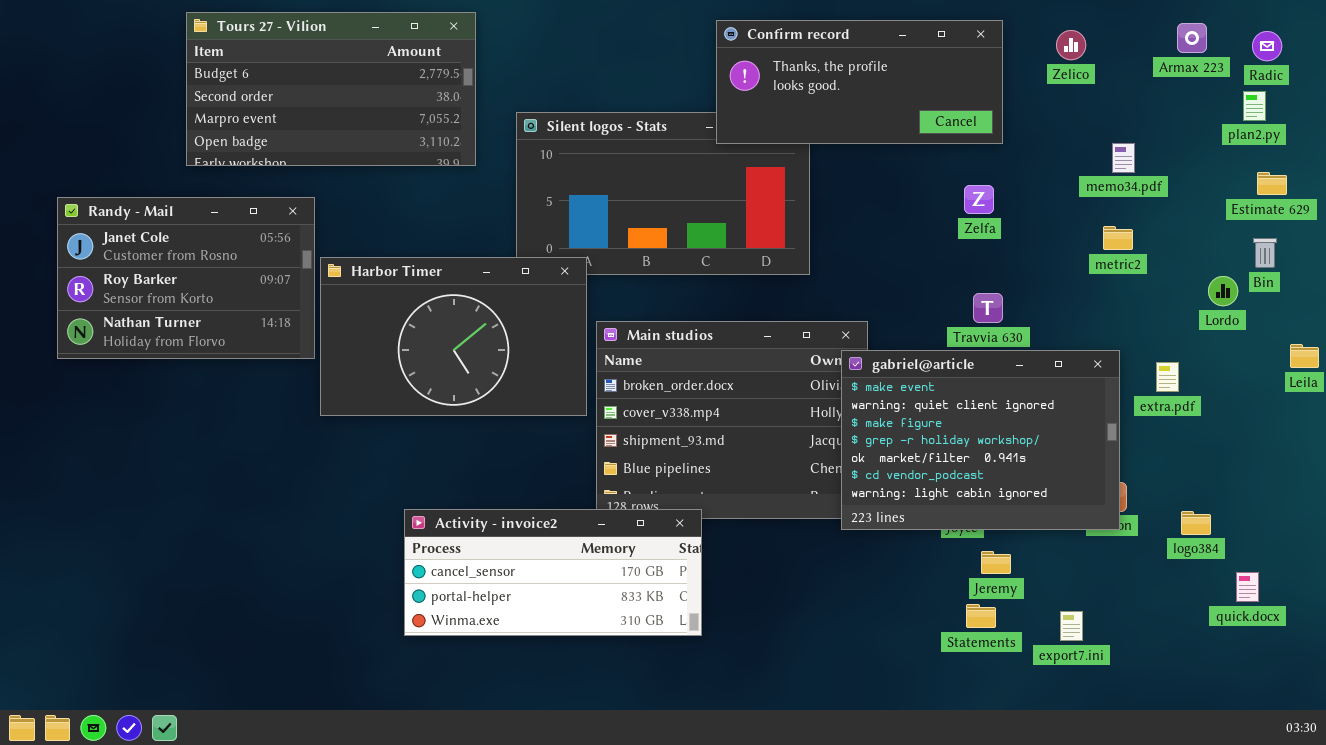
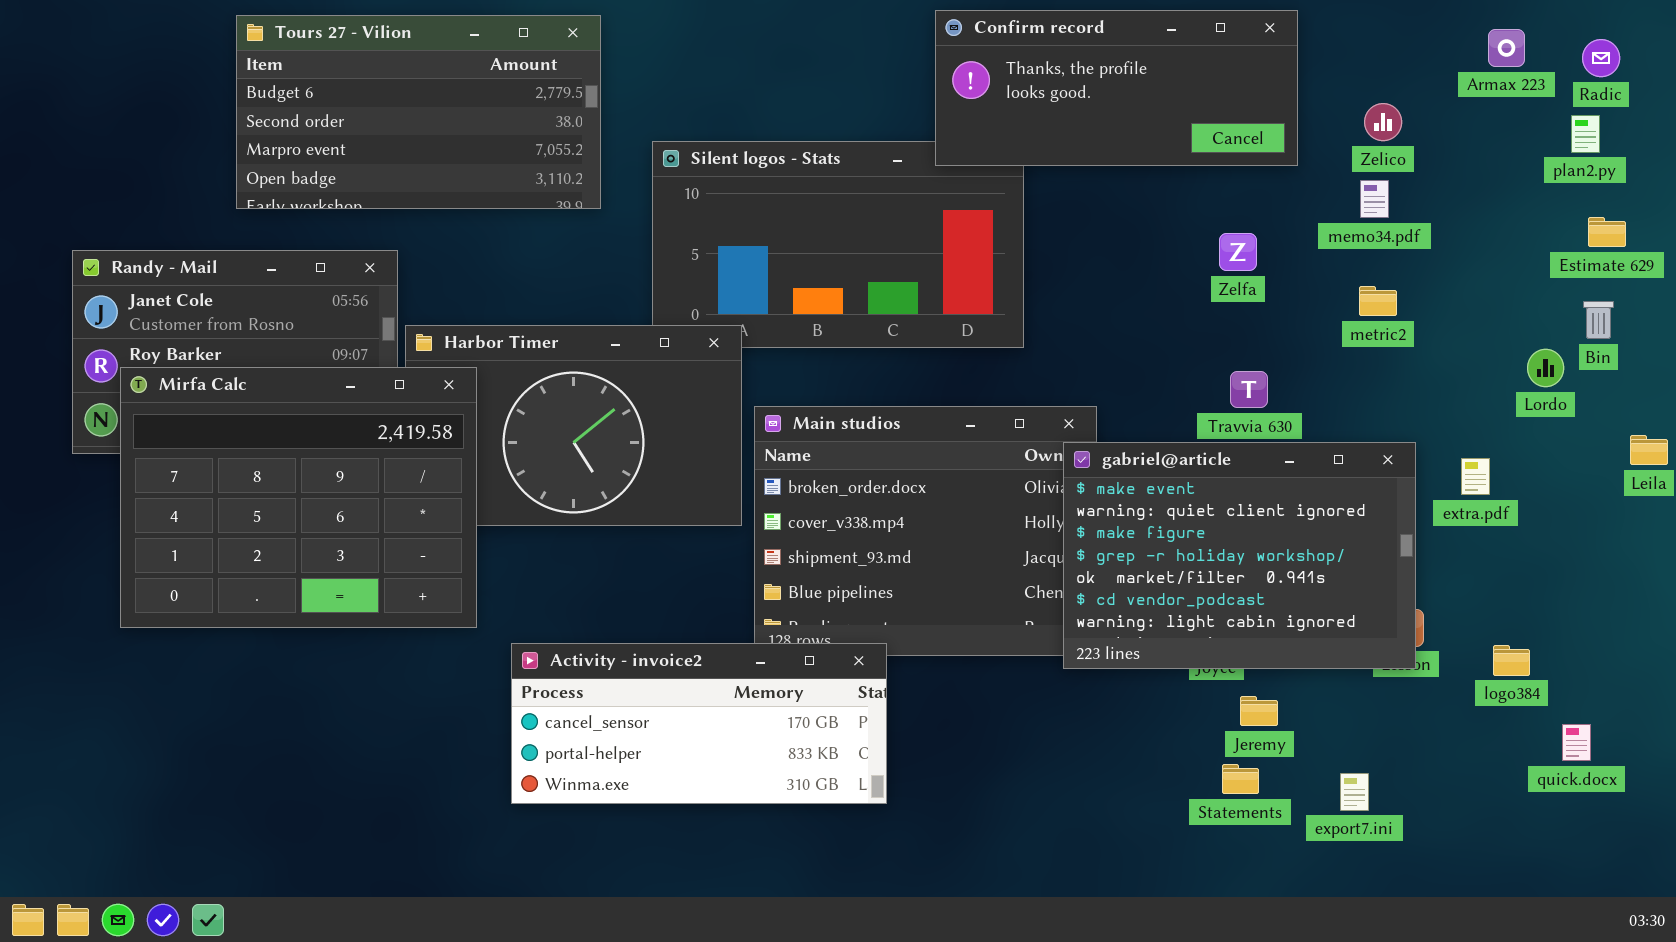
Confirm record: [716,20,1003,144] -> [935,10,1298,166], moved
Zelico: [1056,30,1086,60] -> [1364,103,1402,141], moved
memo34.pdf: [1112,143,1135,173] -> [1360,180,1389,218], moved
metric2: [1103,226,1133,250] -> [1359,286,1397,316], moved
Mirfa Calc: none -> [120,367,477,628], opened

